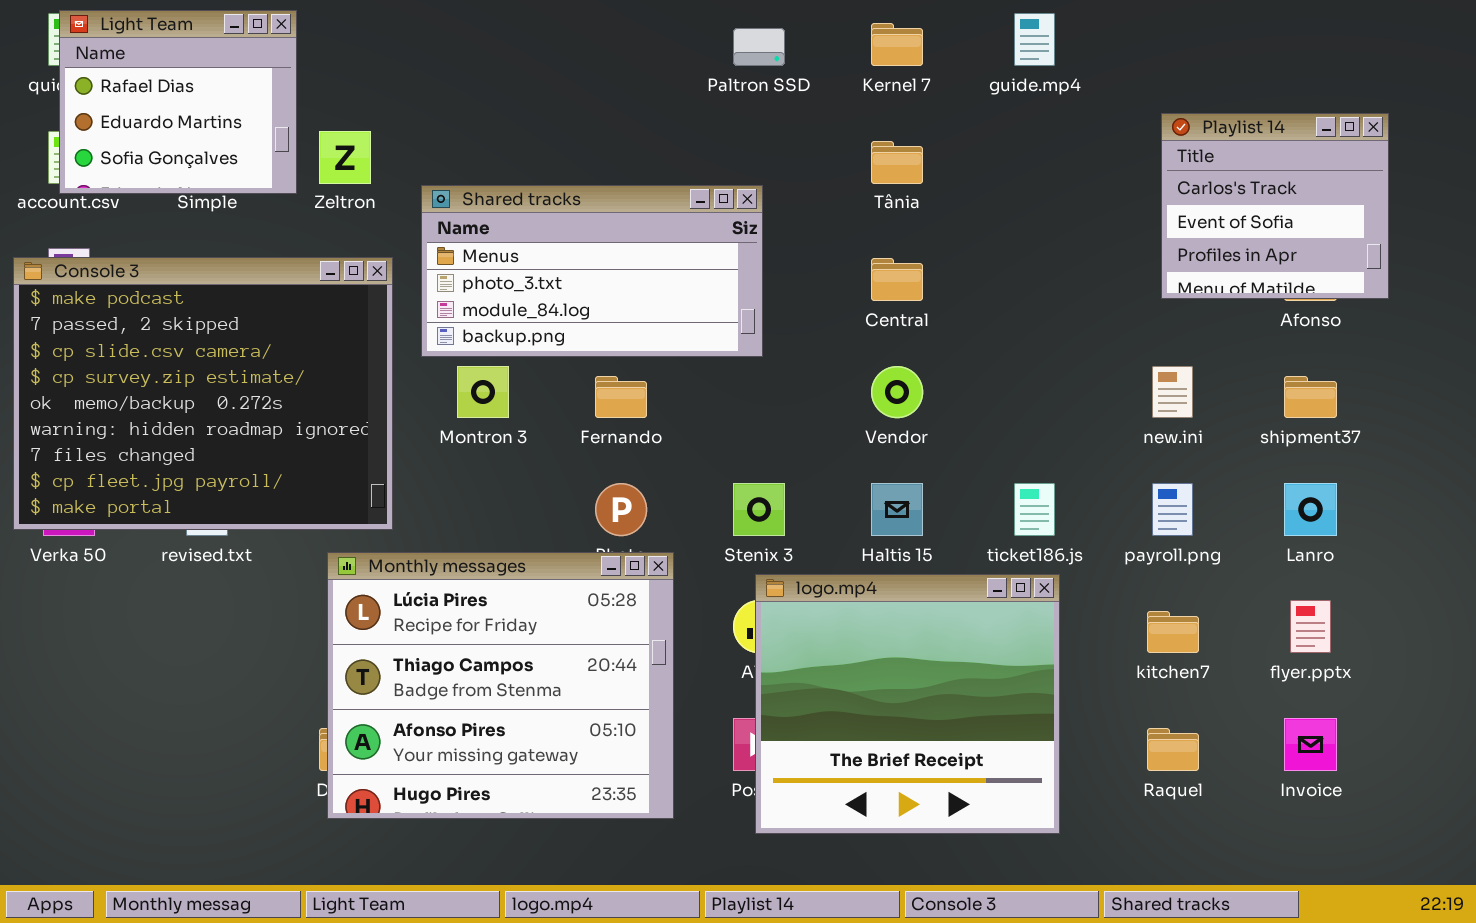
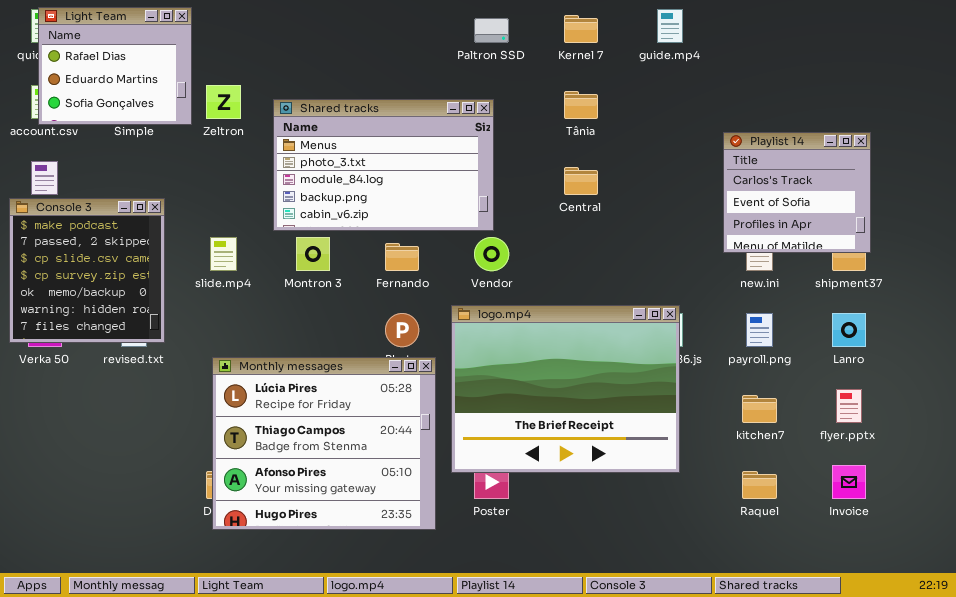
Playlist 14: [1161,113,1389,299] -> [723,132,871,253], moved
Shared tracks: [421,185,763,357] -> [273,99,494,231], resized
Console 3: [13,257,393,530] -> [9,198,165,343], resized
Vendor: [871,366,923,418] -> [474,237,509,271], moved
logo.mp4: [755,574,1060,834] -> [451,305,680,473], moved, resized

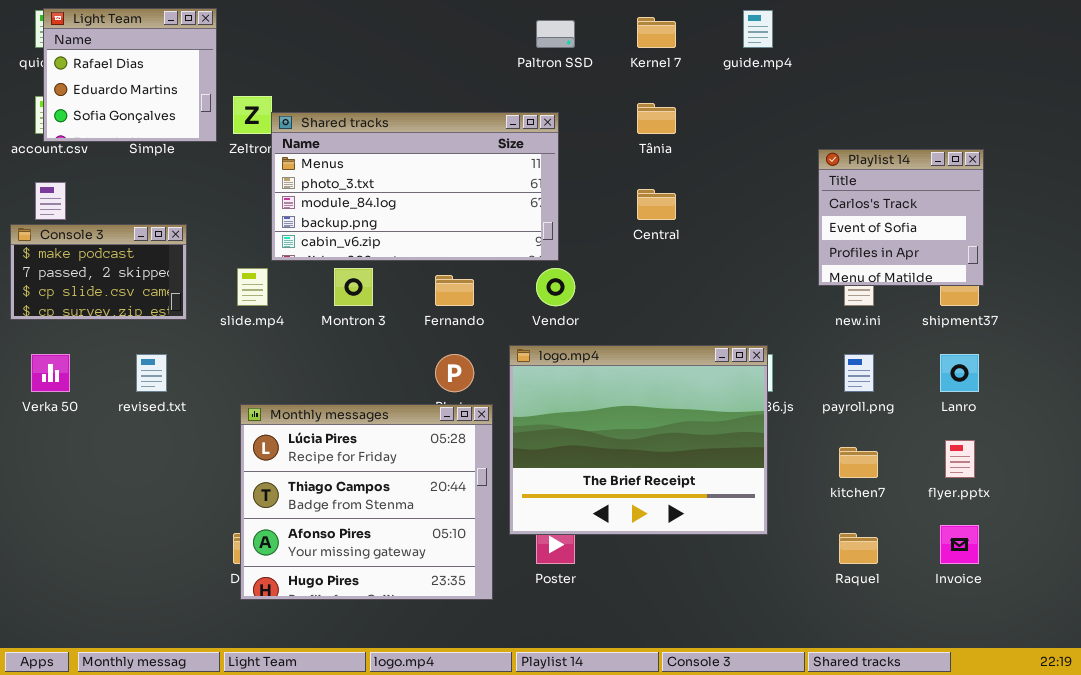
Shared tracks: [273,99,494,231] -> [271,112,559,261], resized
Console 3: [9,198,165,343] -> [10,224,187,320], resized

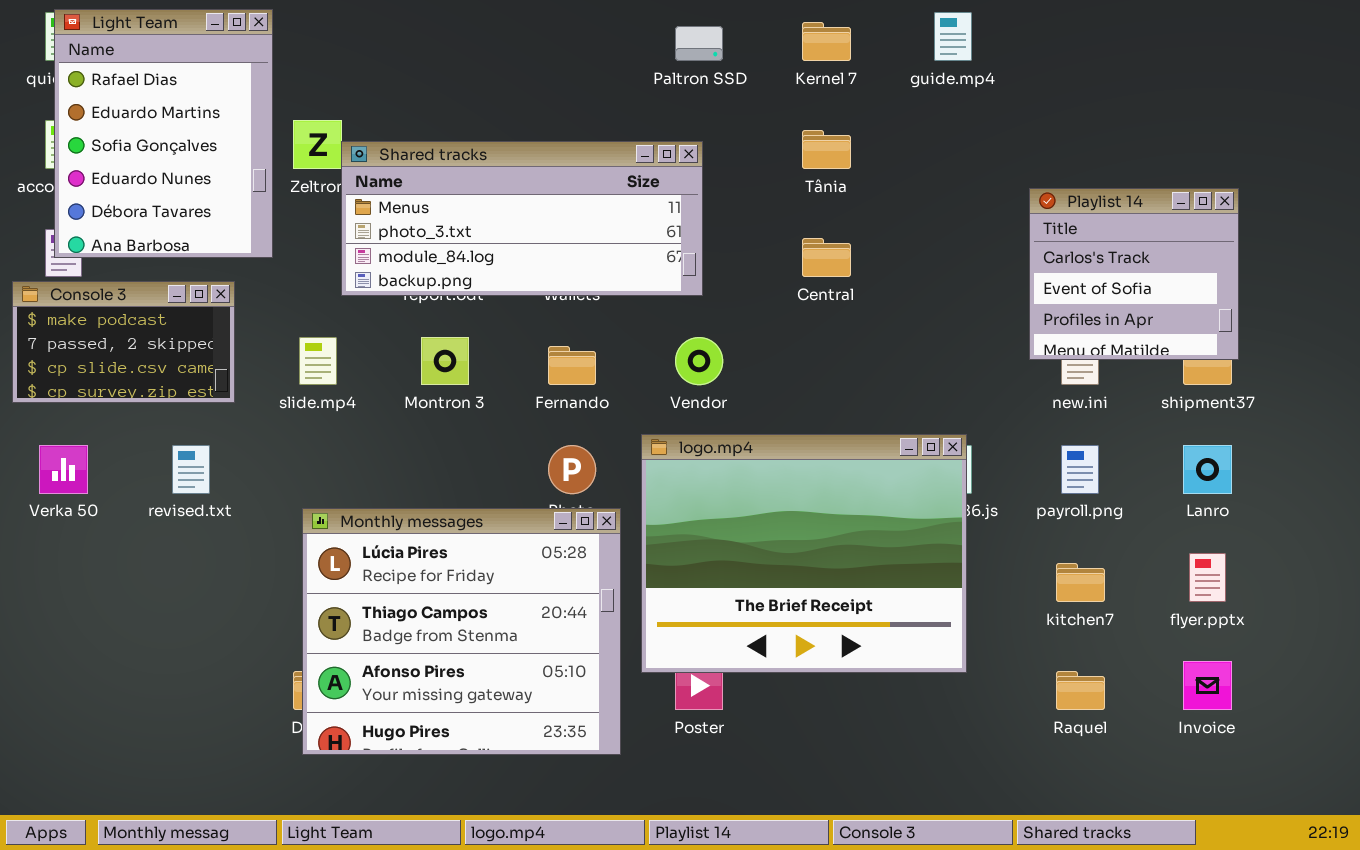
Light Team: [43,8,217,142] -> [54,9,273,258], resized
Shared tracks: [271,112,559,261] -> [341,141,703,296], resized

